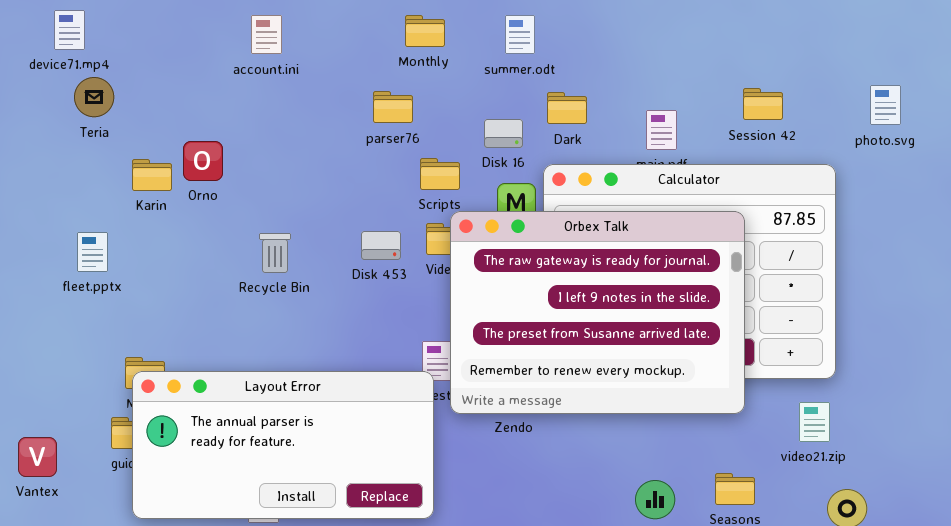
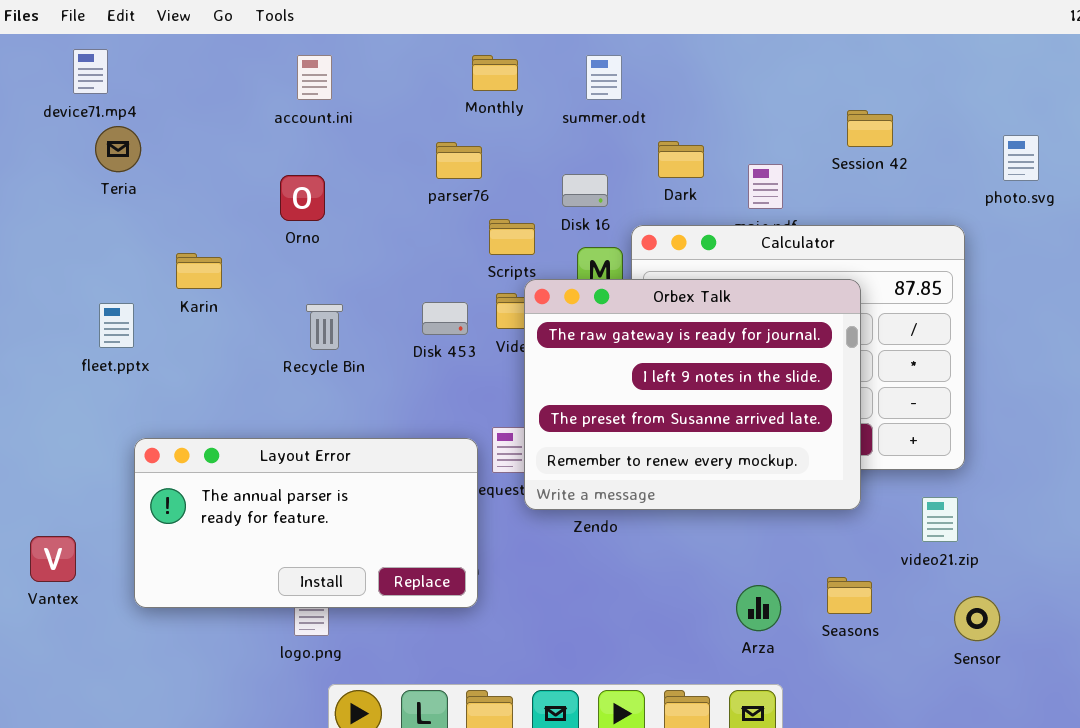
Session 42: [743,88,783,120] -> [847,110,893,147], moved
Dark: [547,92,587,124] -> [658,141,704,178], moved
Orno: [183,141,223,181] -> [280,175,325,221], moved
Karin: [132,159,172,191] -> [176,253,222,289], moved
Layout Error: [132,371,434,519] -> [134,438,478,608], moved

